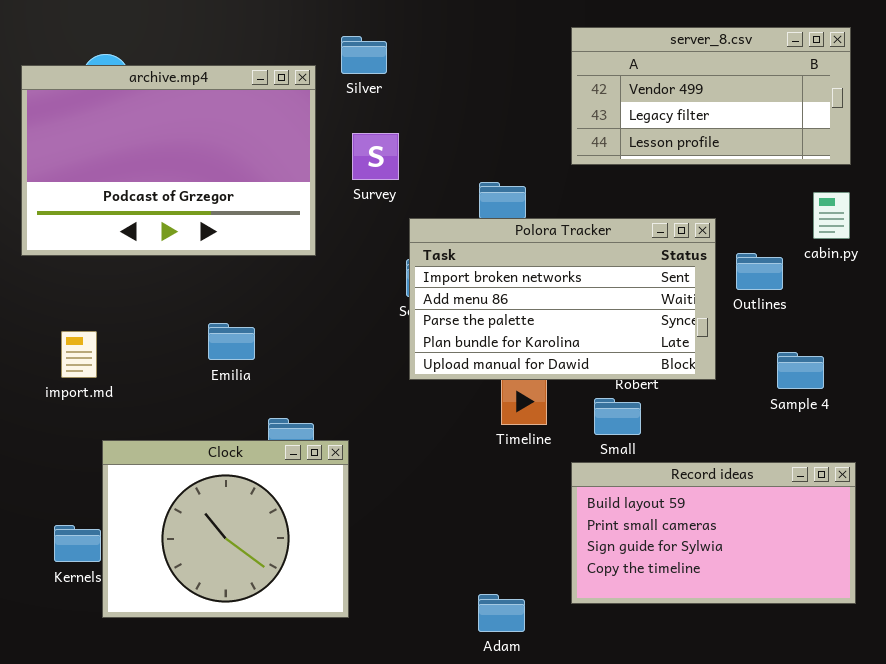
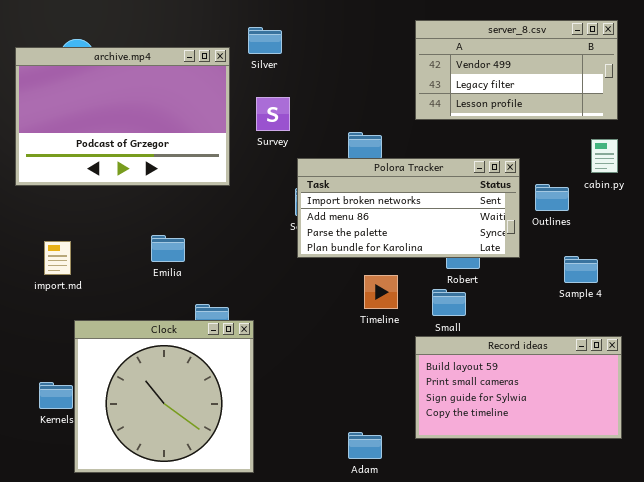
Polora Tracker: [409,218,716,380] -> [297,158,520,258], resized
Clock: [102,440,349,618] -> [74,320,254,473], resized

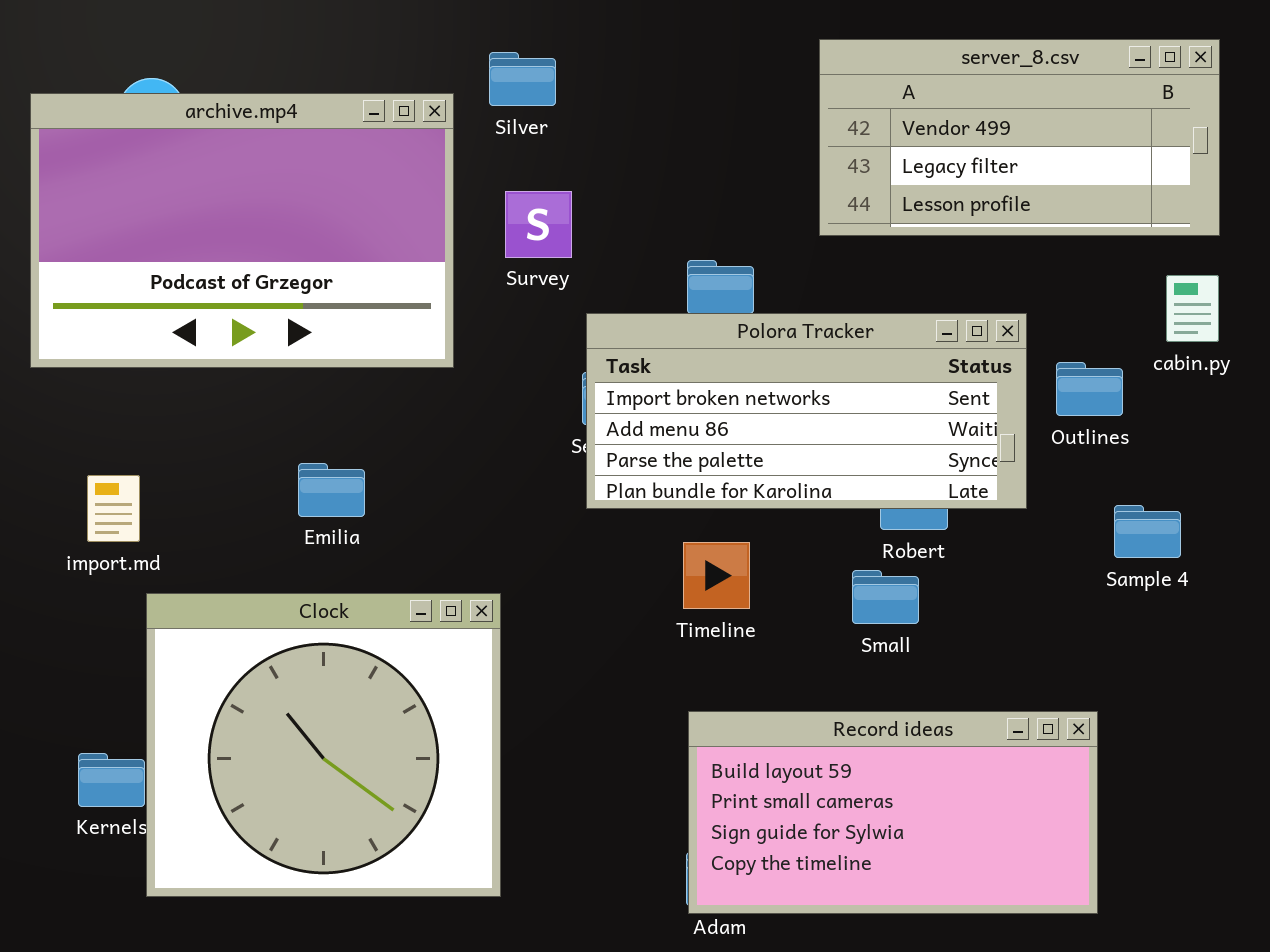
Timeline: [364,275,398,309] -> [683,542,750,609], moved
Clock: [74,320,254,473] -> [146,593,501,897], moved
Record ideas: [415,336,622,439] -> [688,711,1098,914], moved

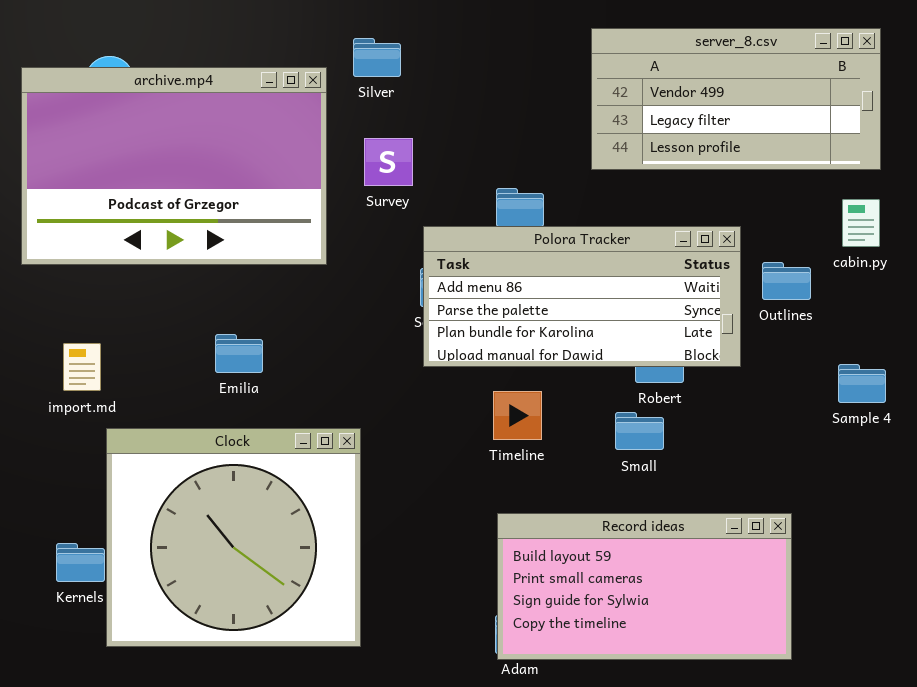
Polora Tracker: [586,313,1027,509] -> [423,226,741,367], scrolled down 1 row
Sample 4: [1114,505,1181,558] -> [838,364,886,403], moved

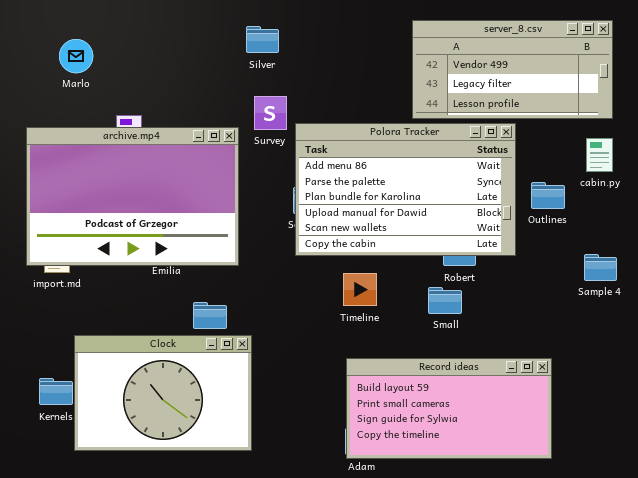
archive.mp4: [21,67,327,265] -> [26,127,239,266], moved
Polora Tracker: [423,226,741,367] -> [295,123,516,256], resized
Clock: [106,428,361,647] -> [74,335,252,451], resized

